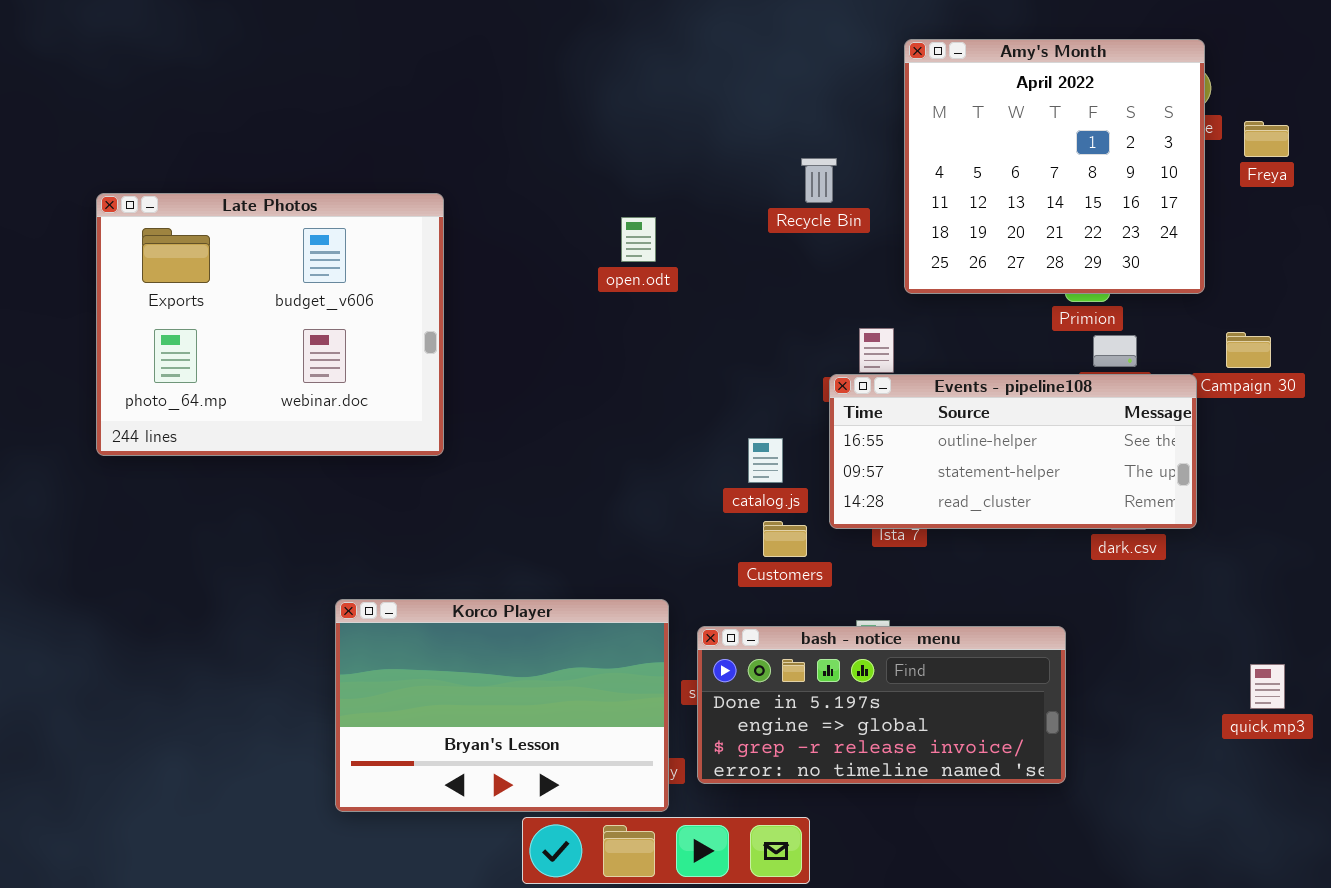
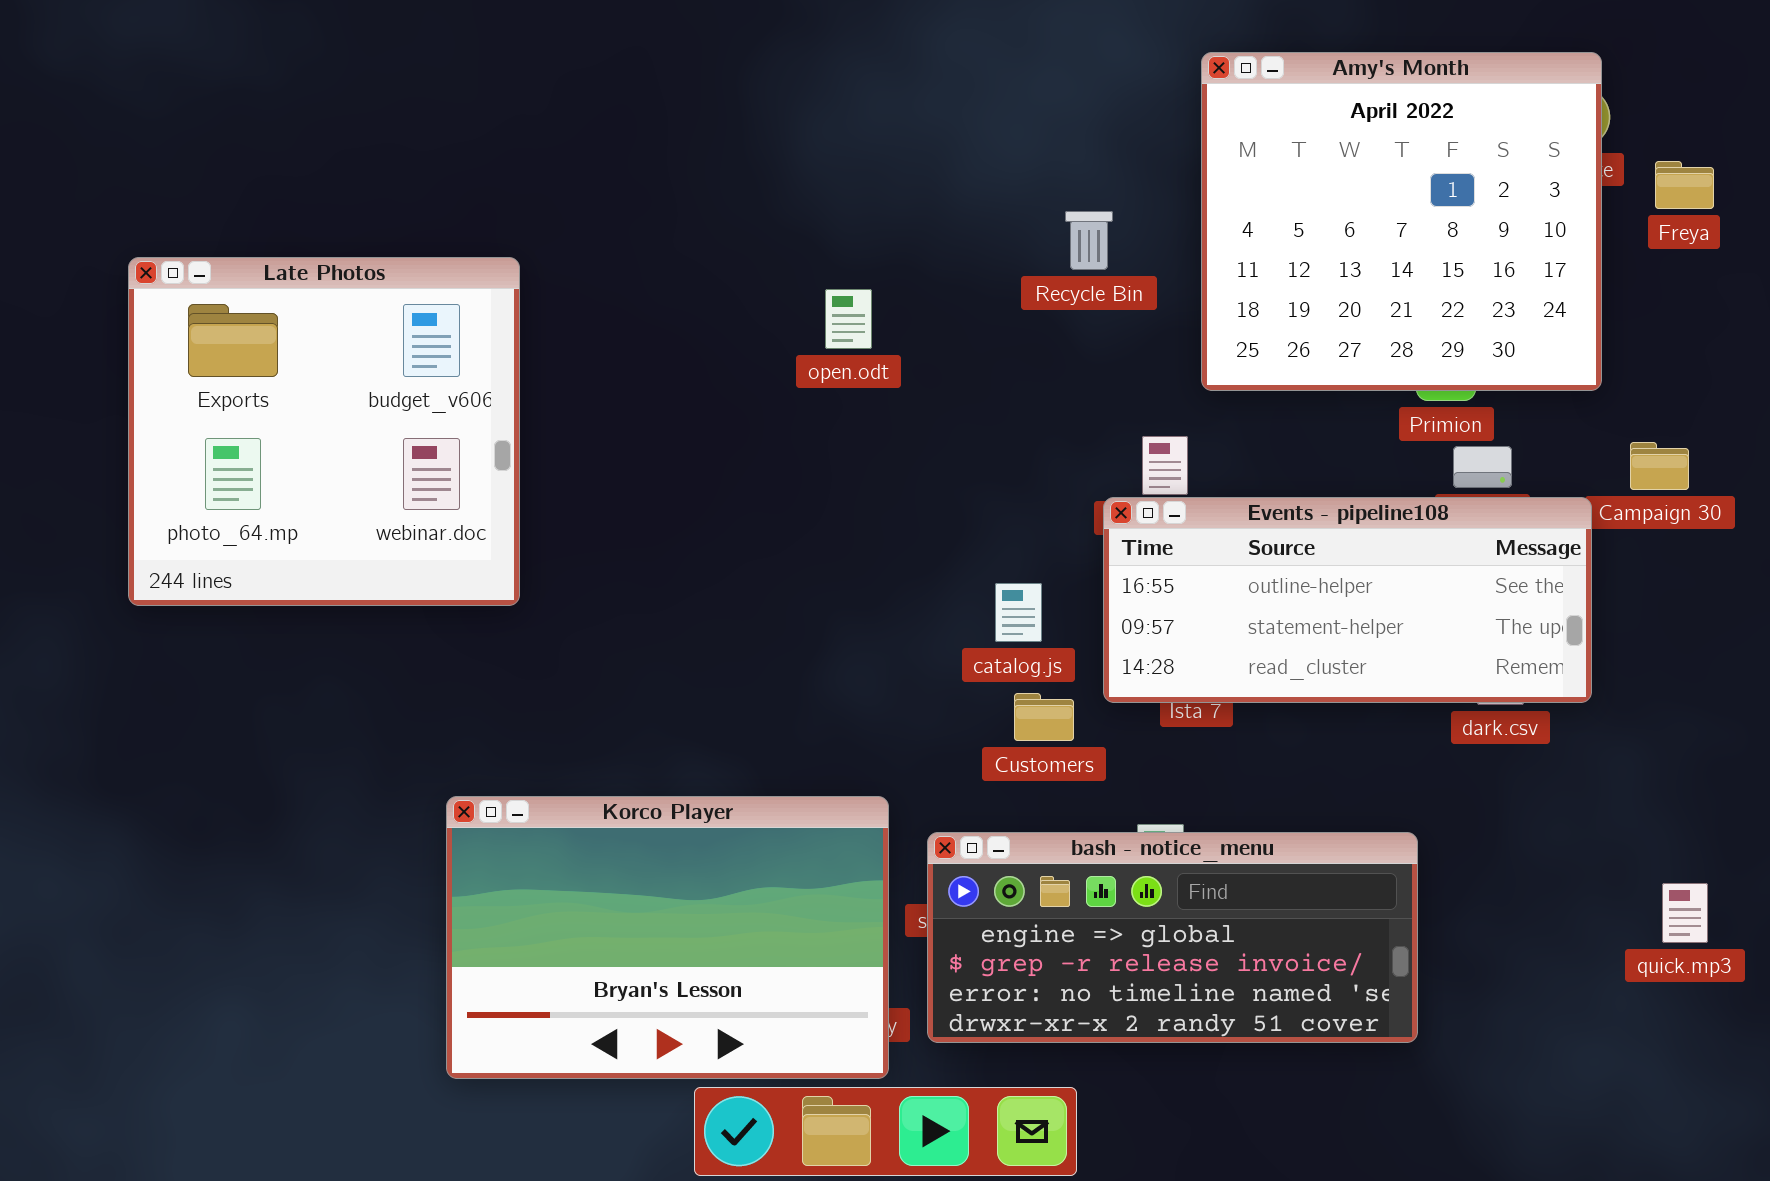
Late Photos: [96,193,444,456] -> [128,257,520,606], resized
bash - notice_menu: [697,626,1066,784] -> [927,832,1418,1043], scrolled down 1 row

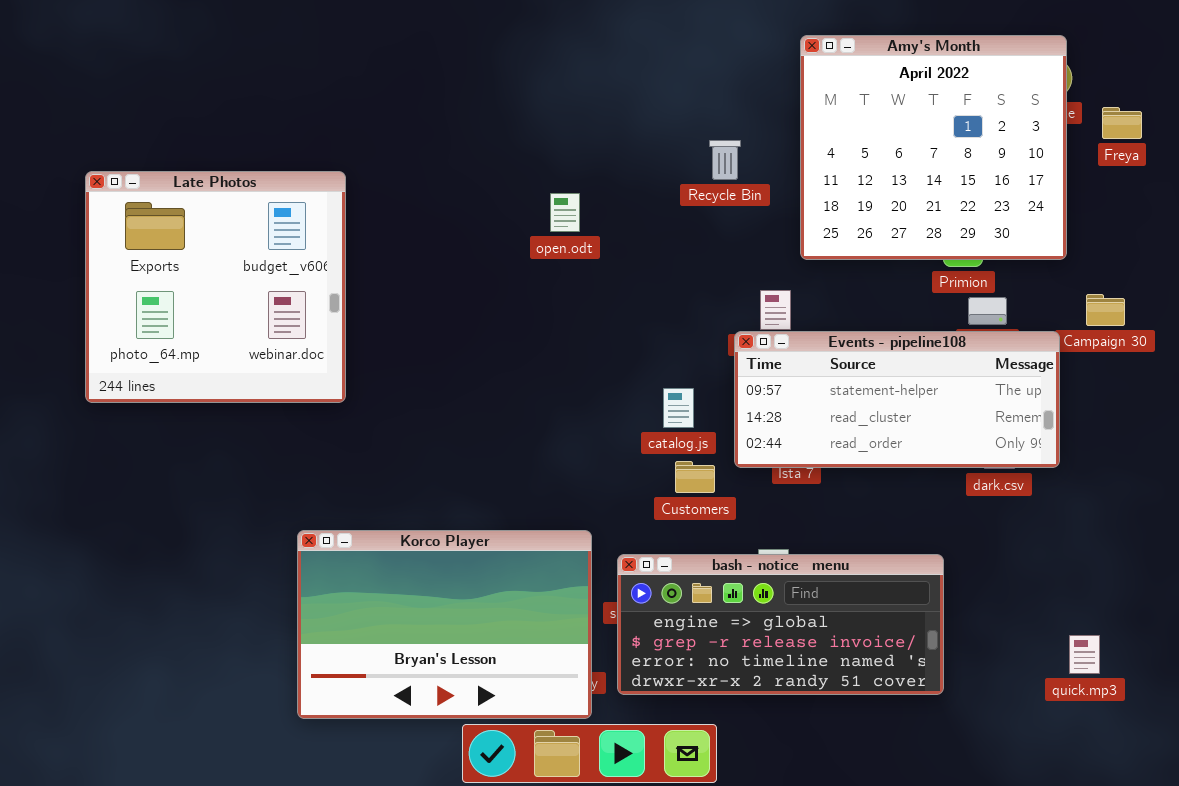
Events - pipeline108: [1103,497,1592,703] -> [734,331,1060,468], scrolled down 1 row
quick.mp3: [1662,883,1708,943] -> [1069,635,1100,674], moved

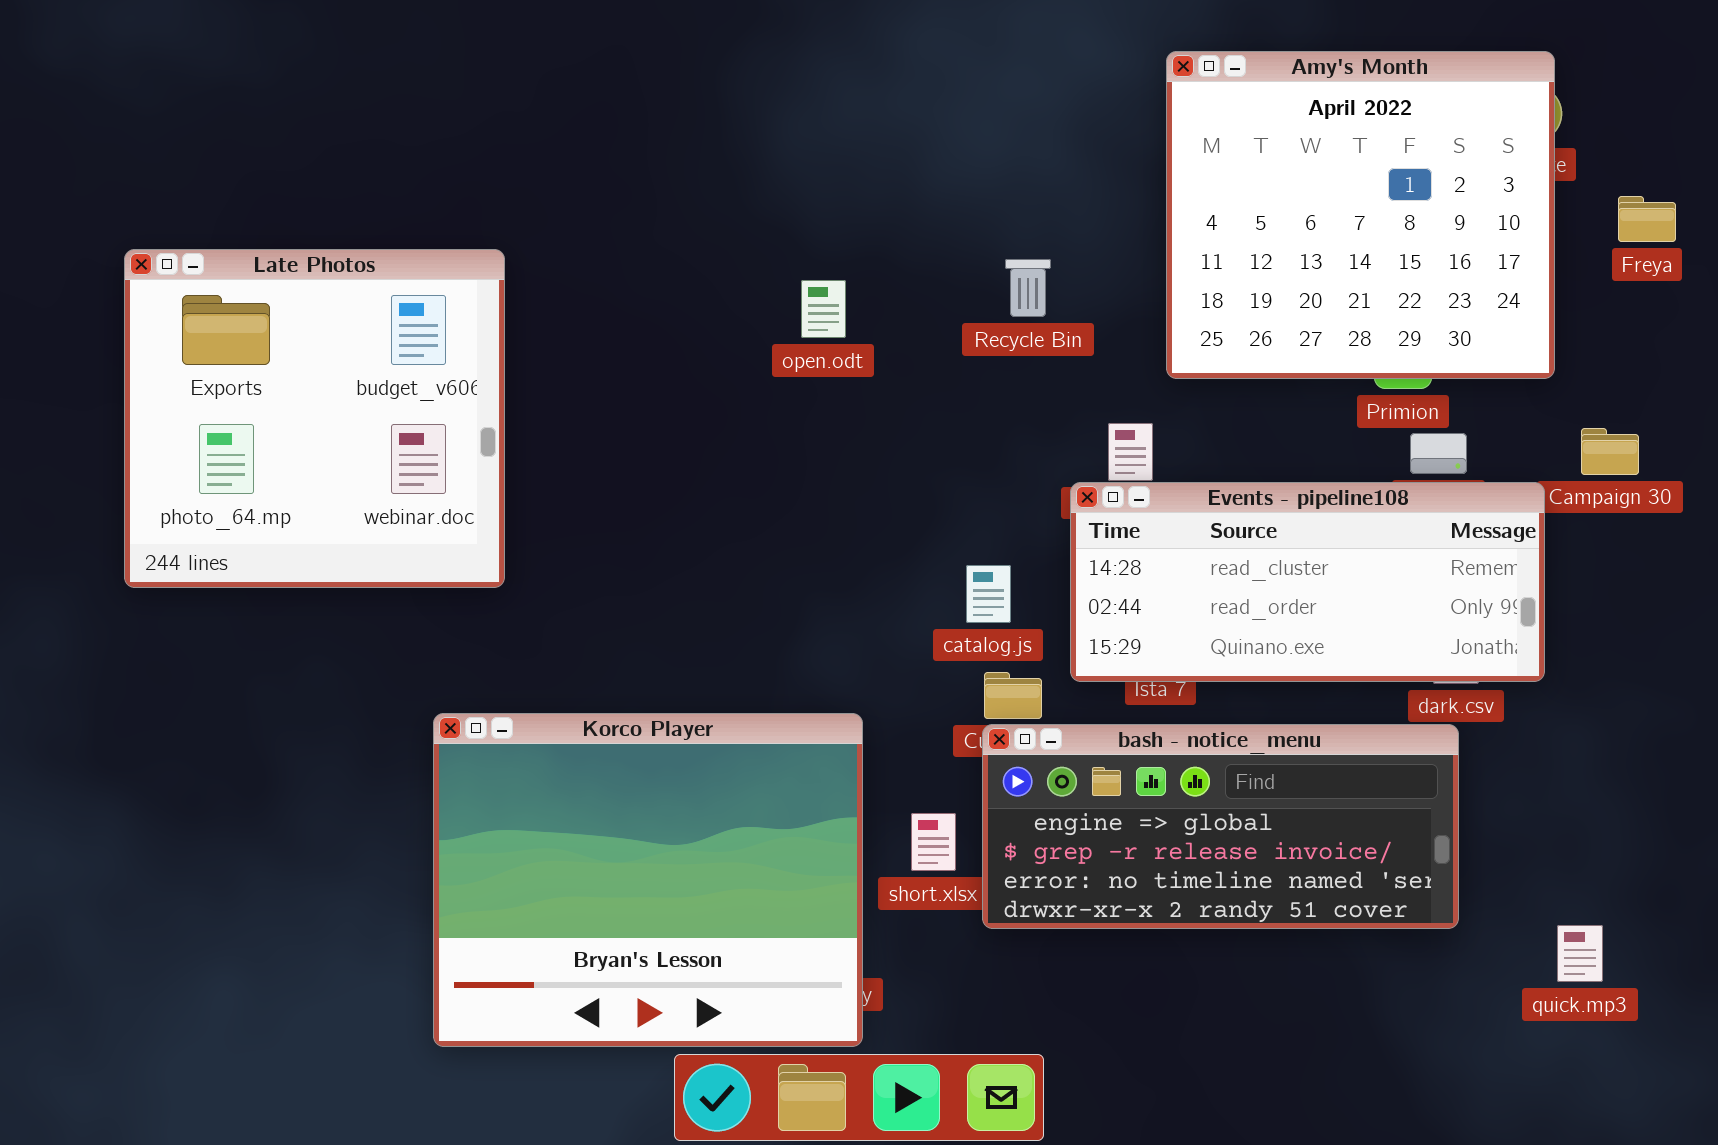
Freya: [1102,107,1142,139] -> [1618,196,1676,242], moved
Recycle Bin: [709,140,741,180] -> [1005,259,1051,317], moved
Events - pipeline108: [734,331,1060,468] -> [1070,482,1545,682], scrolled down 1 row
Korco Player: [297,530,592,719] -> [433,713,863,1047], resized
bash - notice_menu: [617,554,944,695] -> [982,724,1459,929], moved

